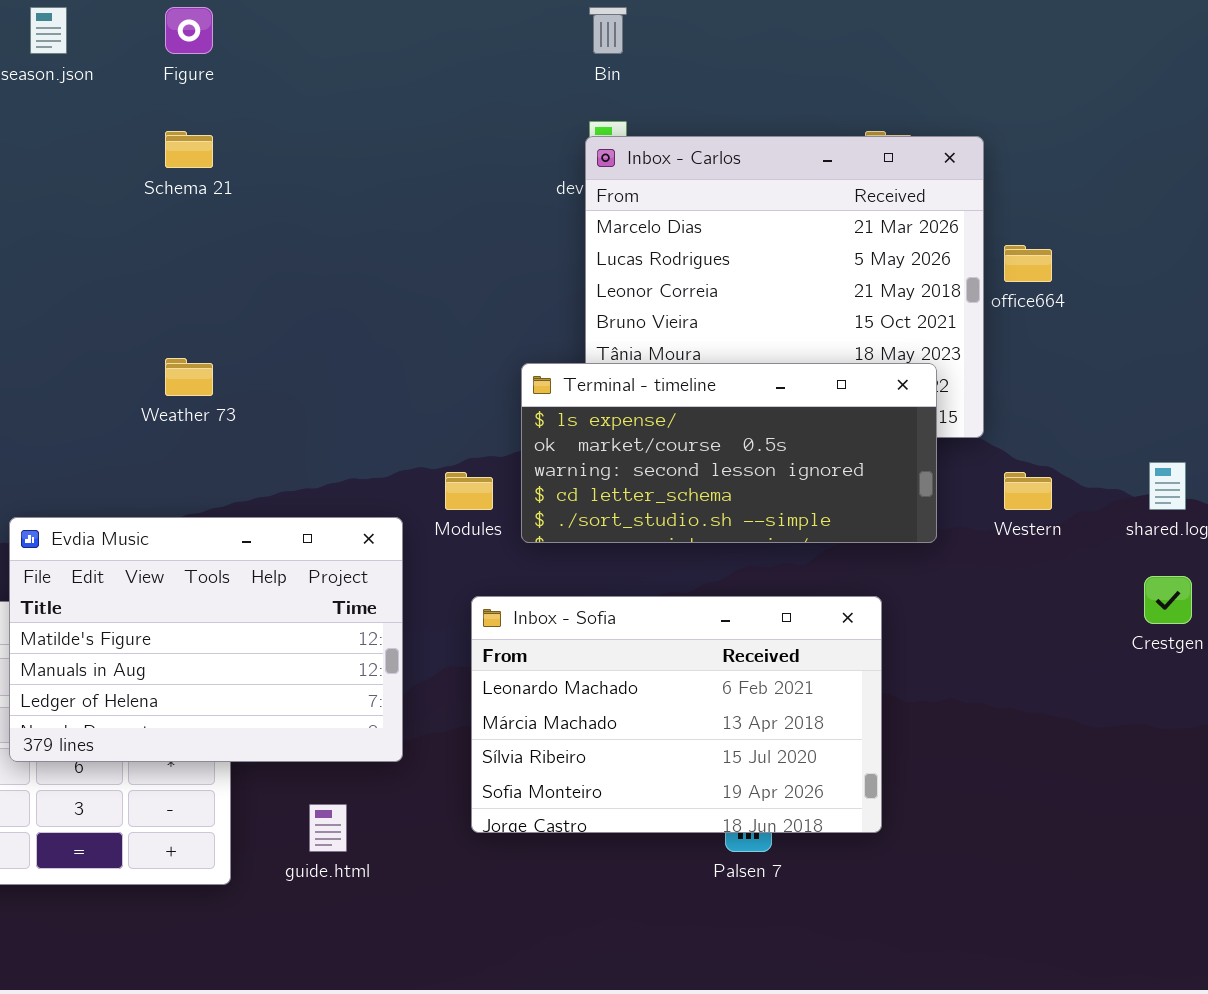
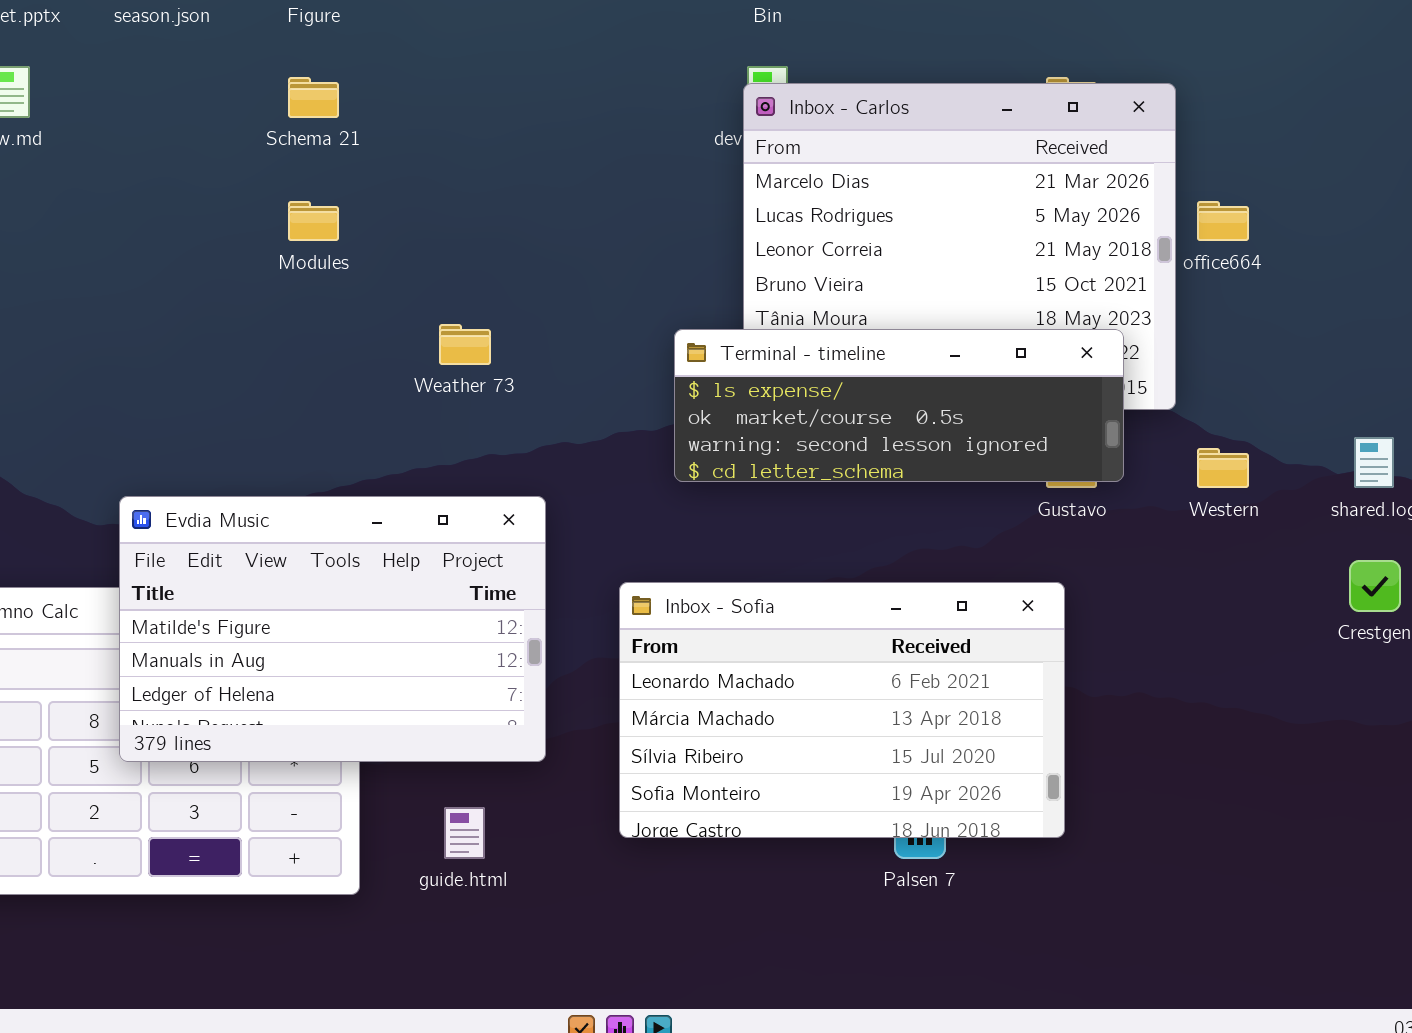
Weather 73: [165,358,213,396] -> [439,324,491,365], moved
Terminal - timeline: [521,363,937,543] -> [674,329,1124,482], resized
Modules: [445,472,493,510] -> [288,201,339,241], moved

